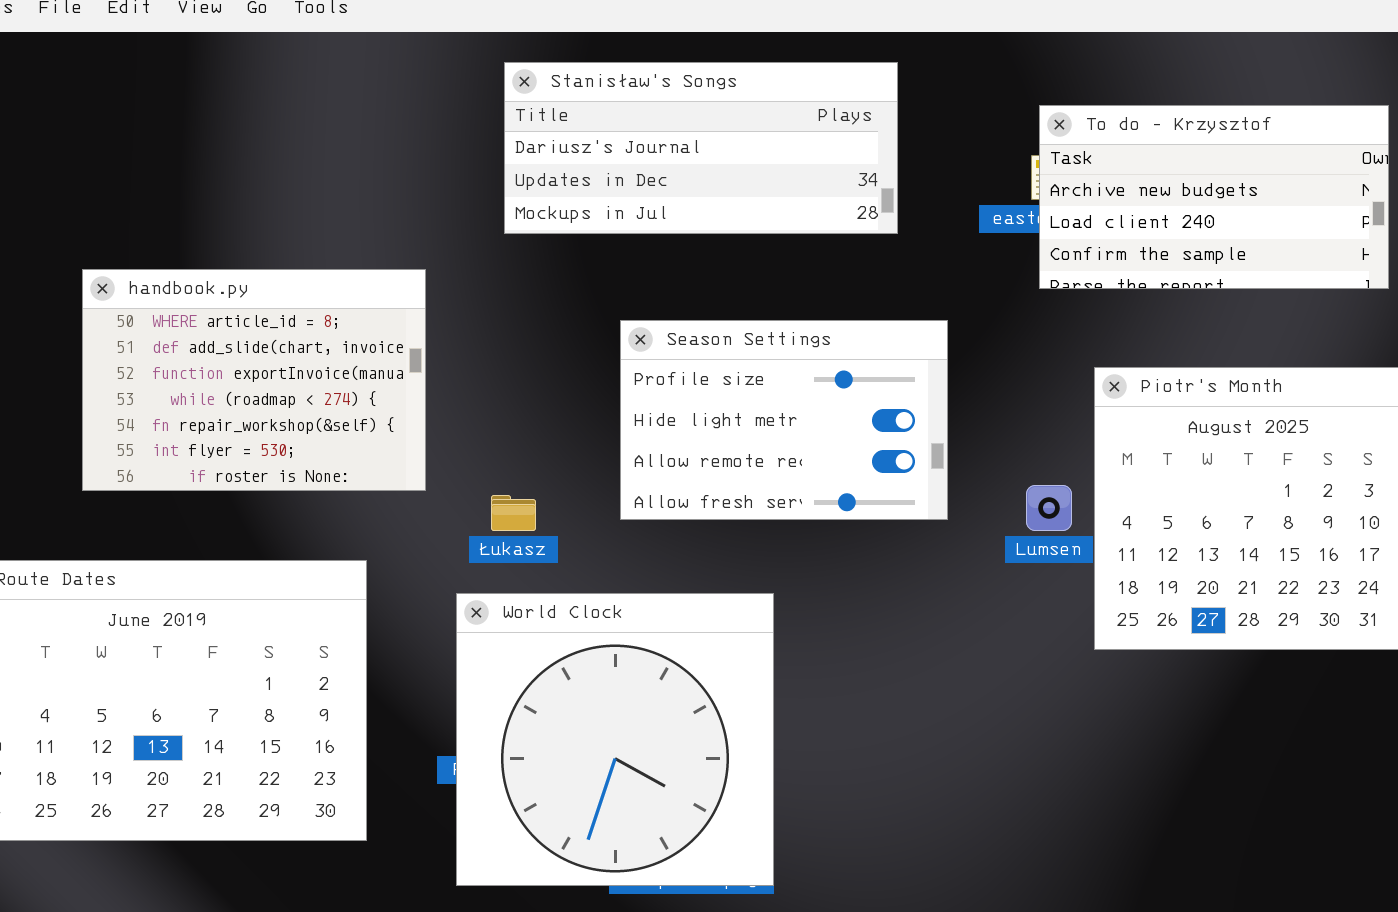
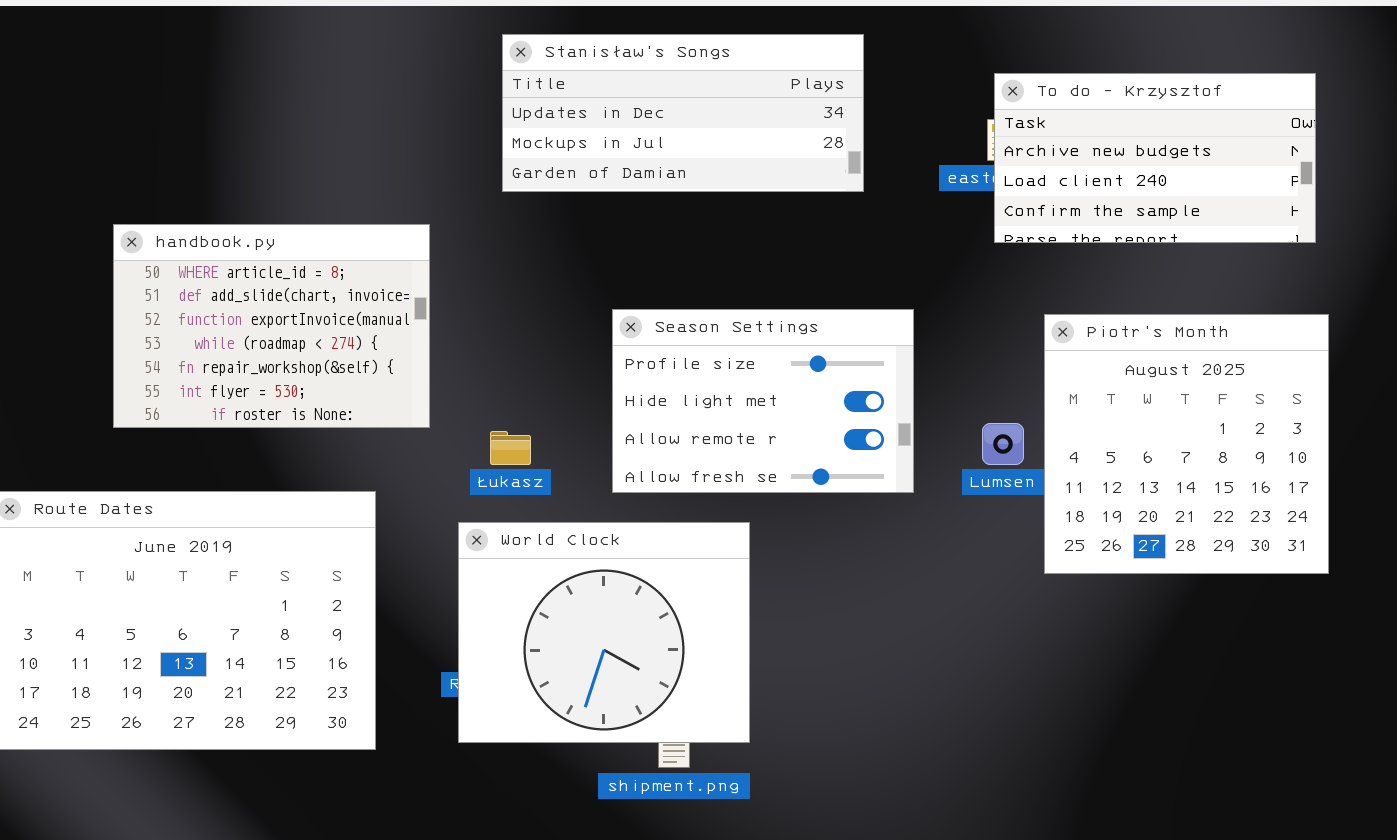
Stanisław's Songs: [504,62,898,234] -> [502,34,864,192], scrolled down 1 row
Season Settings: [620,320,948,520] -> [612,309,914,493], moved
World Clock: [456,593,774,886] -> [458,522,750,743], resized

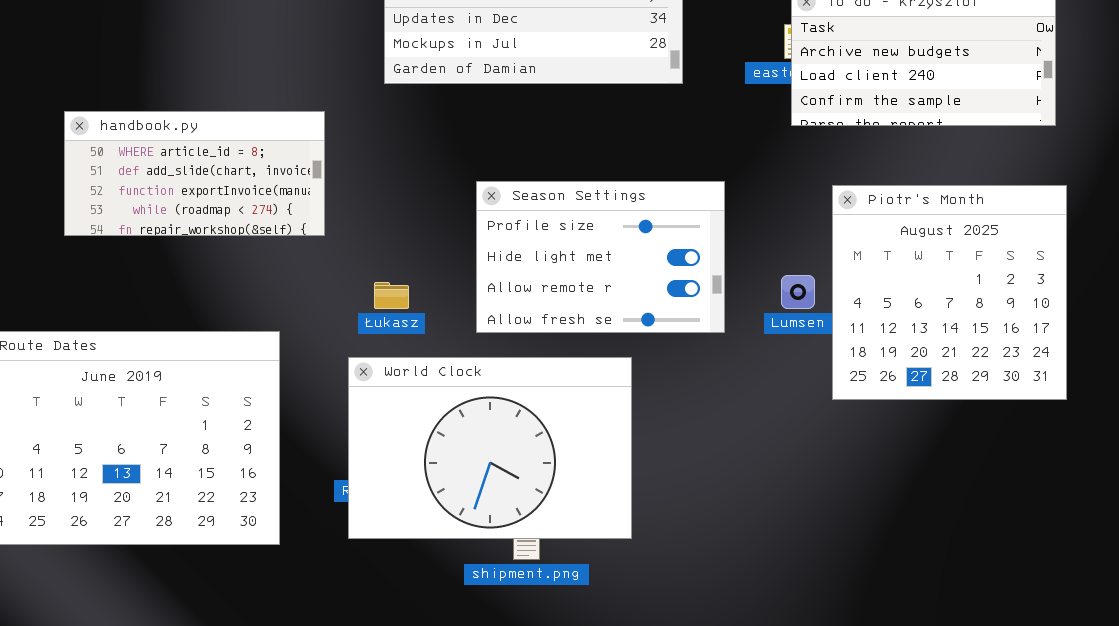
handbook.py: [113,224,430,428] -> [64,111,325,236], resized
World Clock: [458,522,750,743] -> [348,357,632,539], resized

